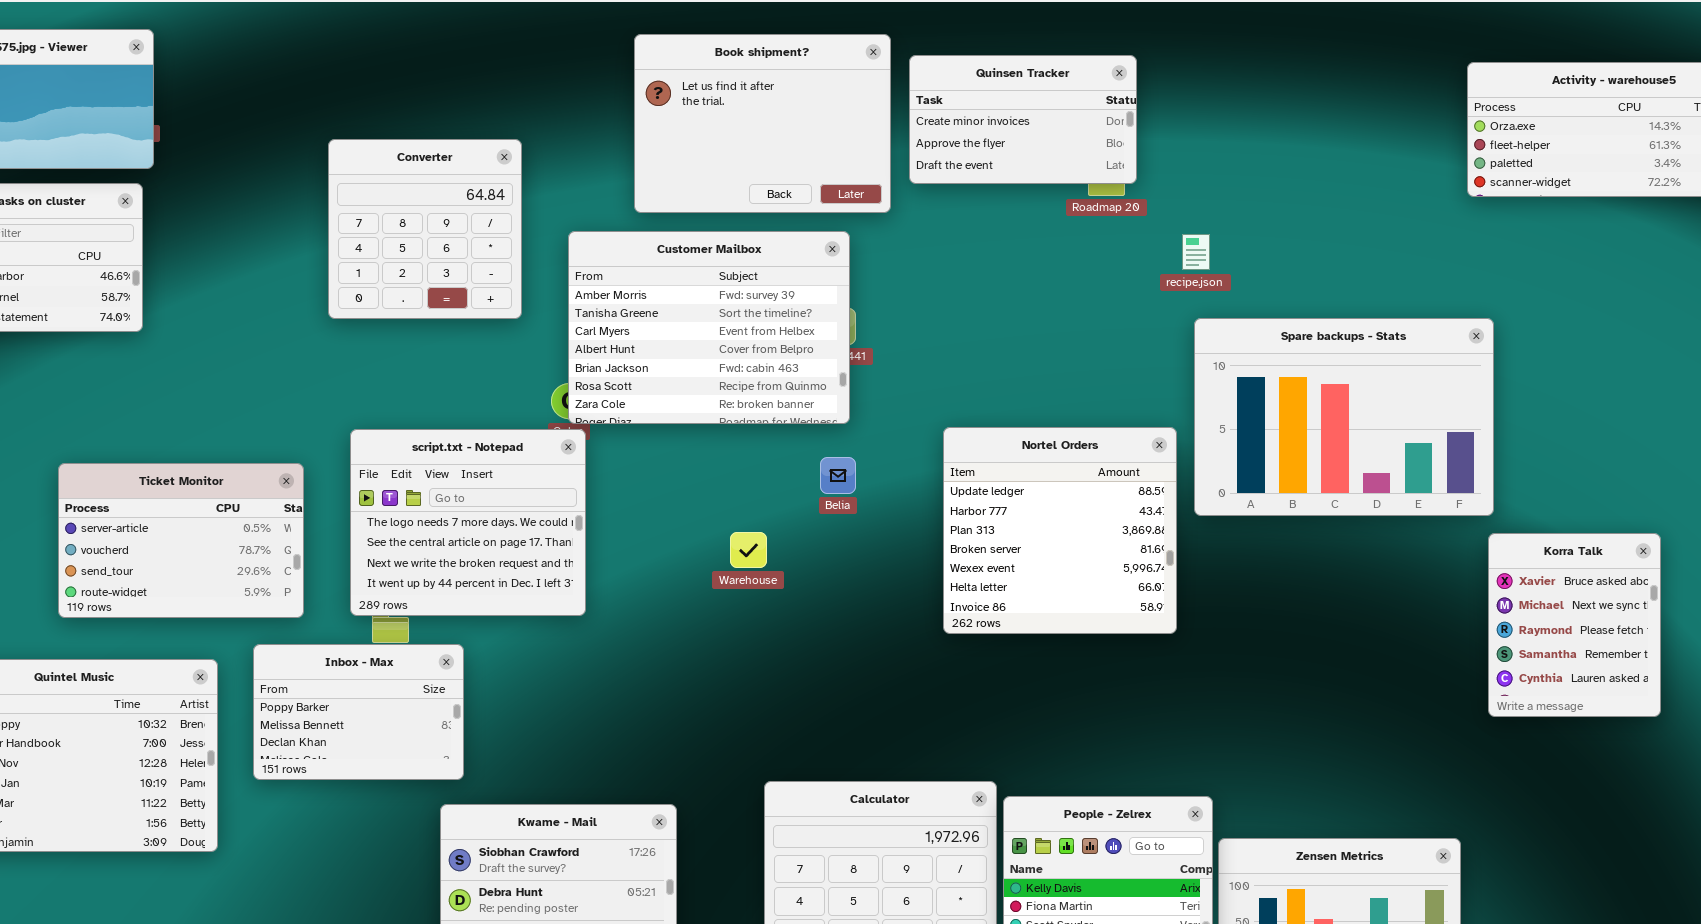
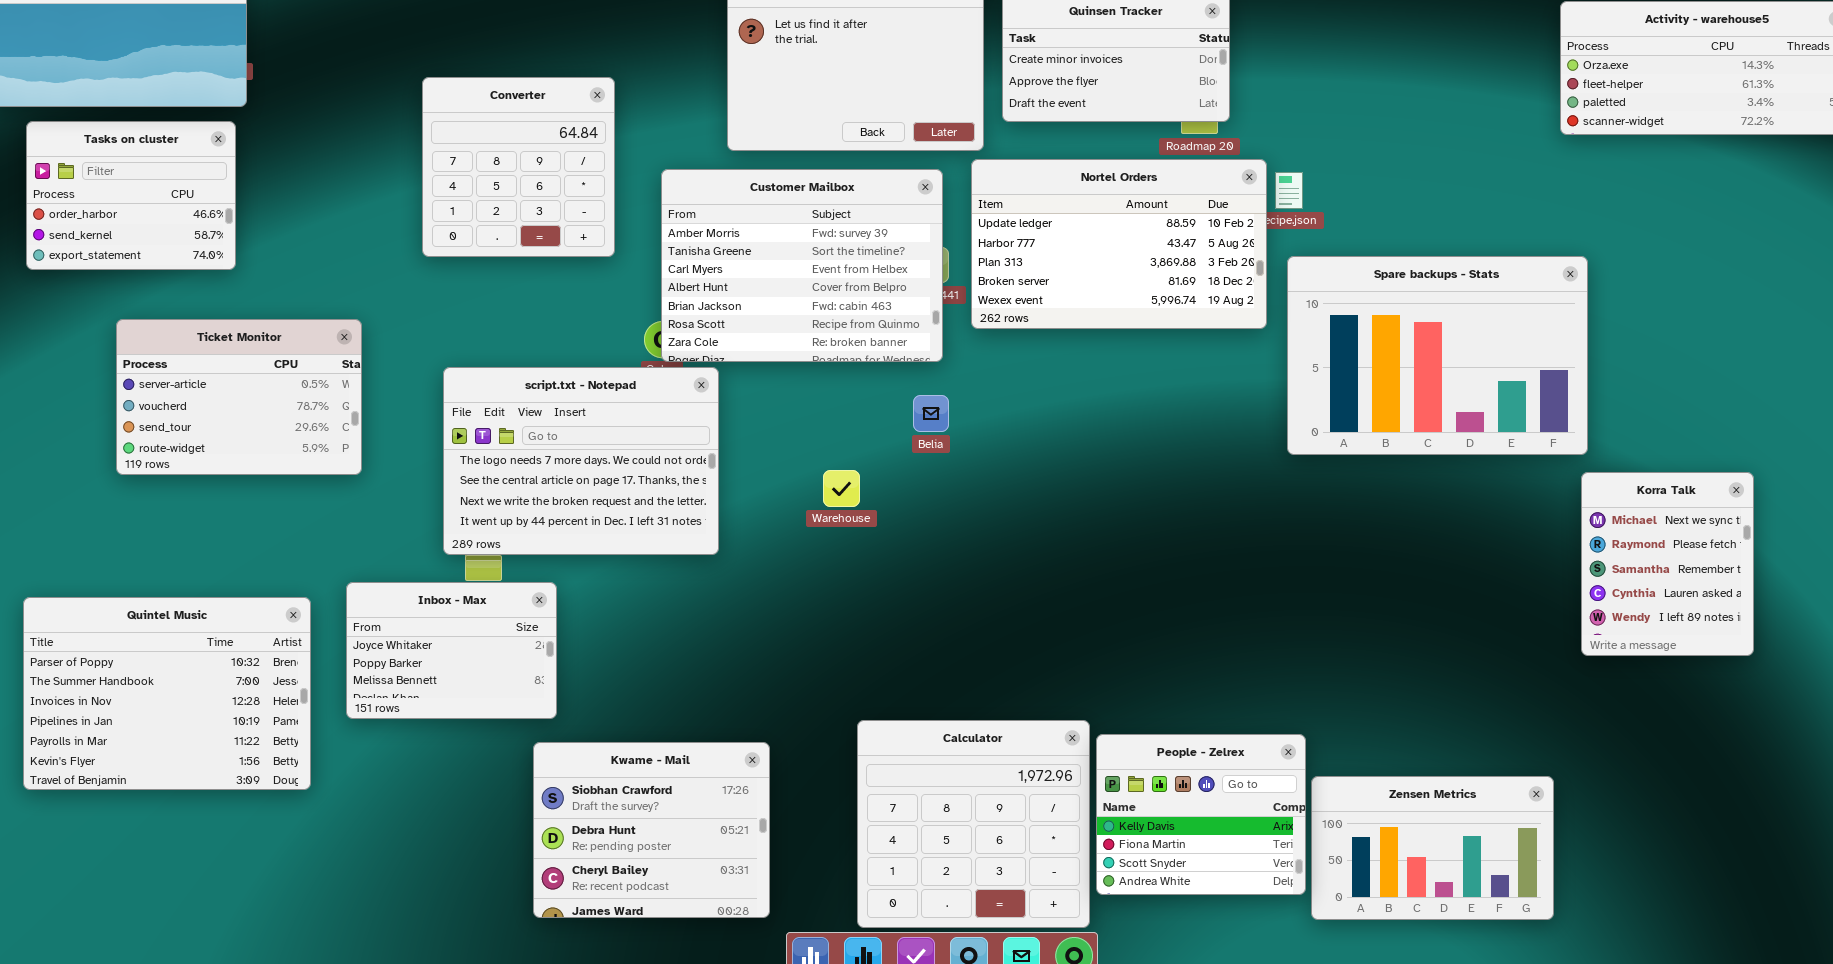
Nortel Orders: [943,427,1177,634] -> [971,159,1267,329], moved, resized
script.txt - Notepad: [350,429,586,616] -> [443,367,719,555], resized
Ticket Monitor: [58,463,304,618] -> [116,319,362,475], moved
Korra Talk: [1488,533,1661,717] -> [1581,472,1754,656], scrolled down 1 row
Inbox - Max: [253,644,464,780] -> [346,582,557,719], scrolled up 1 row

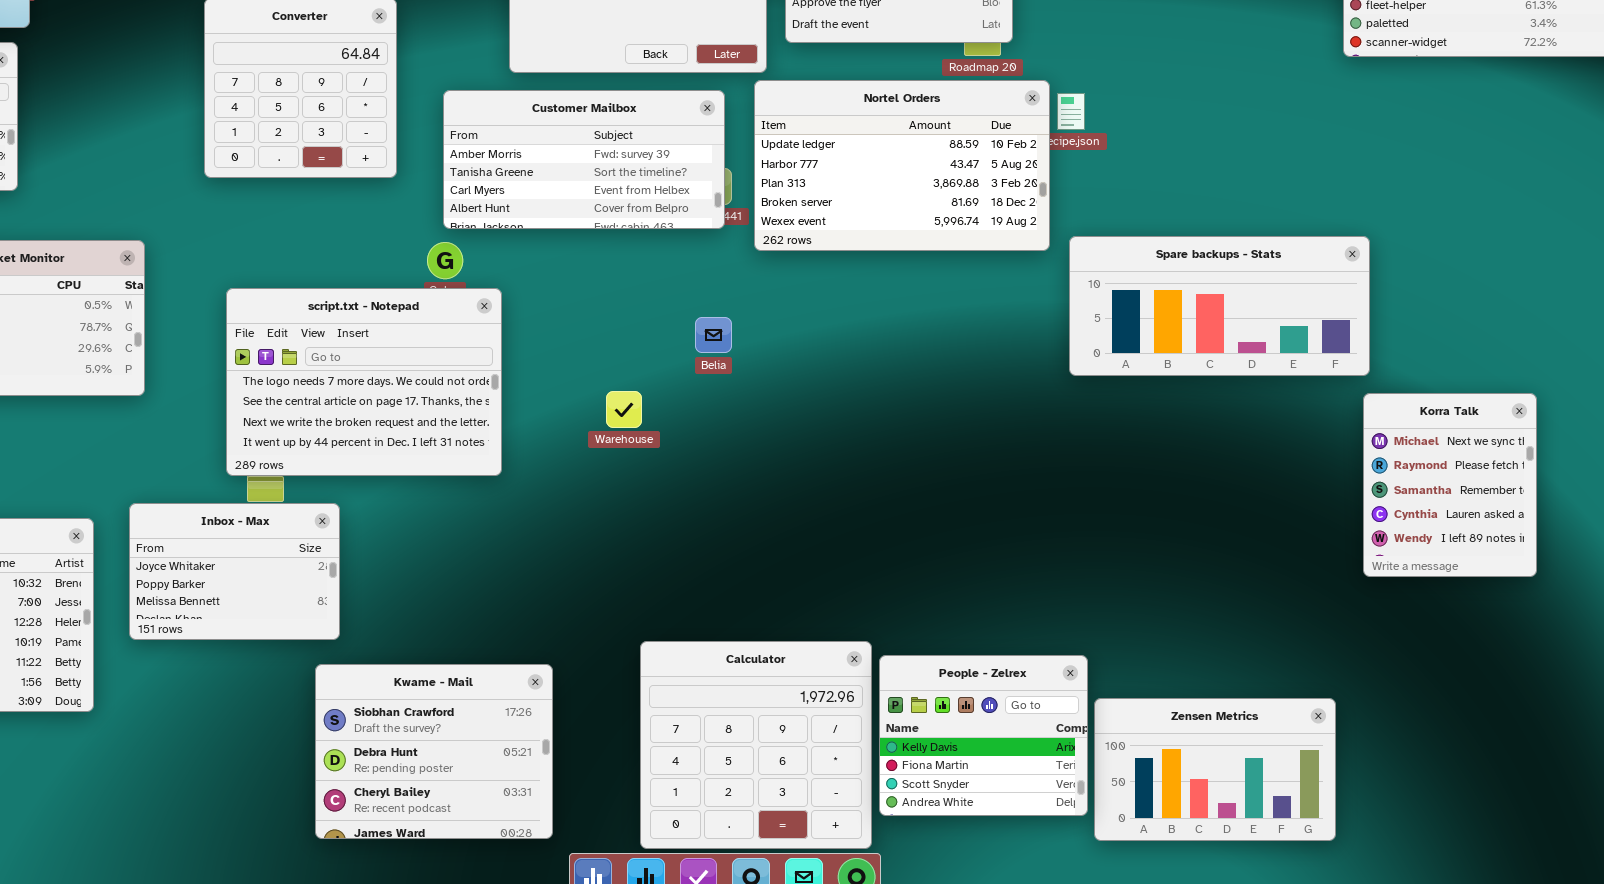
Customer Mailbox: [661,169,943,362] -> [443,90,725,229], resized
Spare backups - Stats: [1287,256,1588,455] -> [1069,236,1370,376], resized

